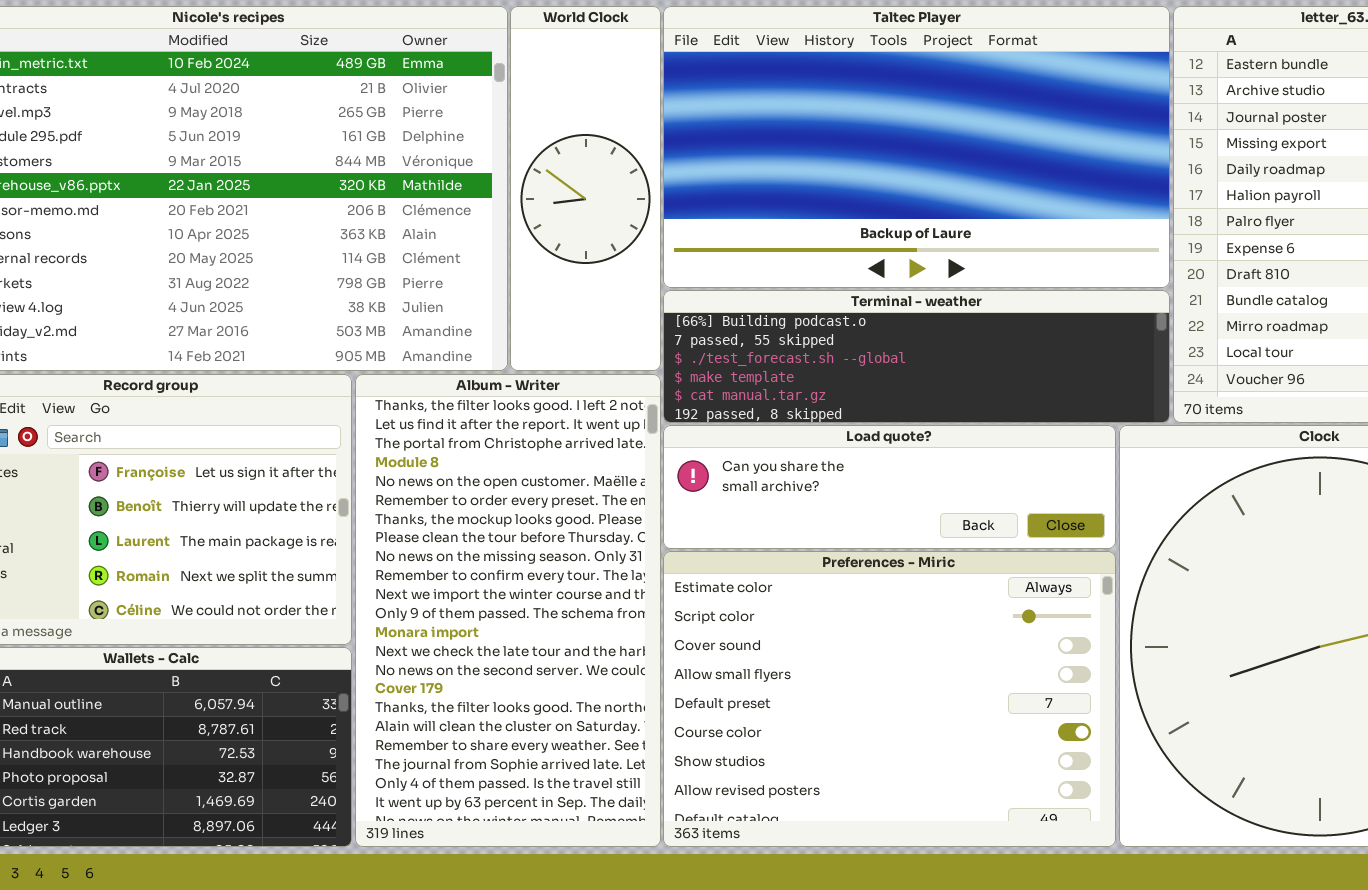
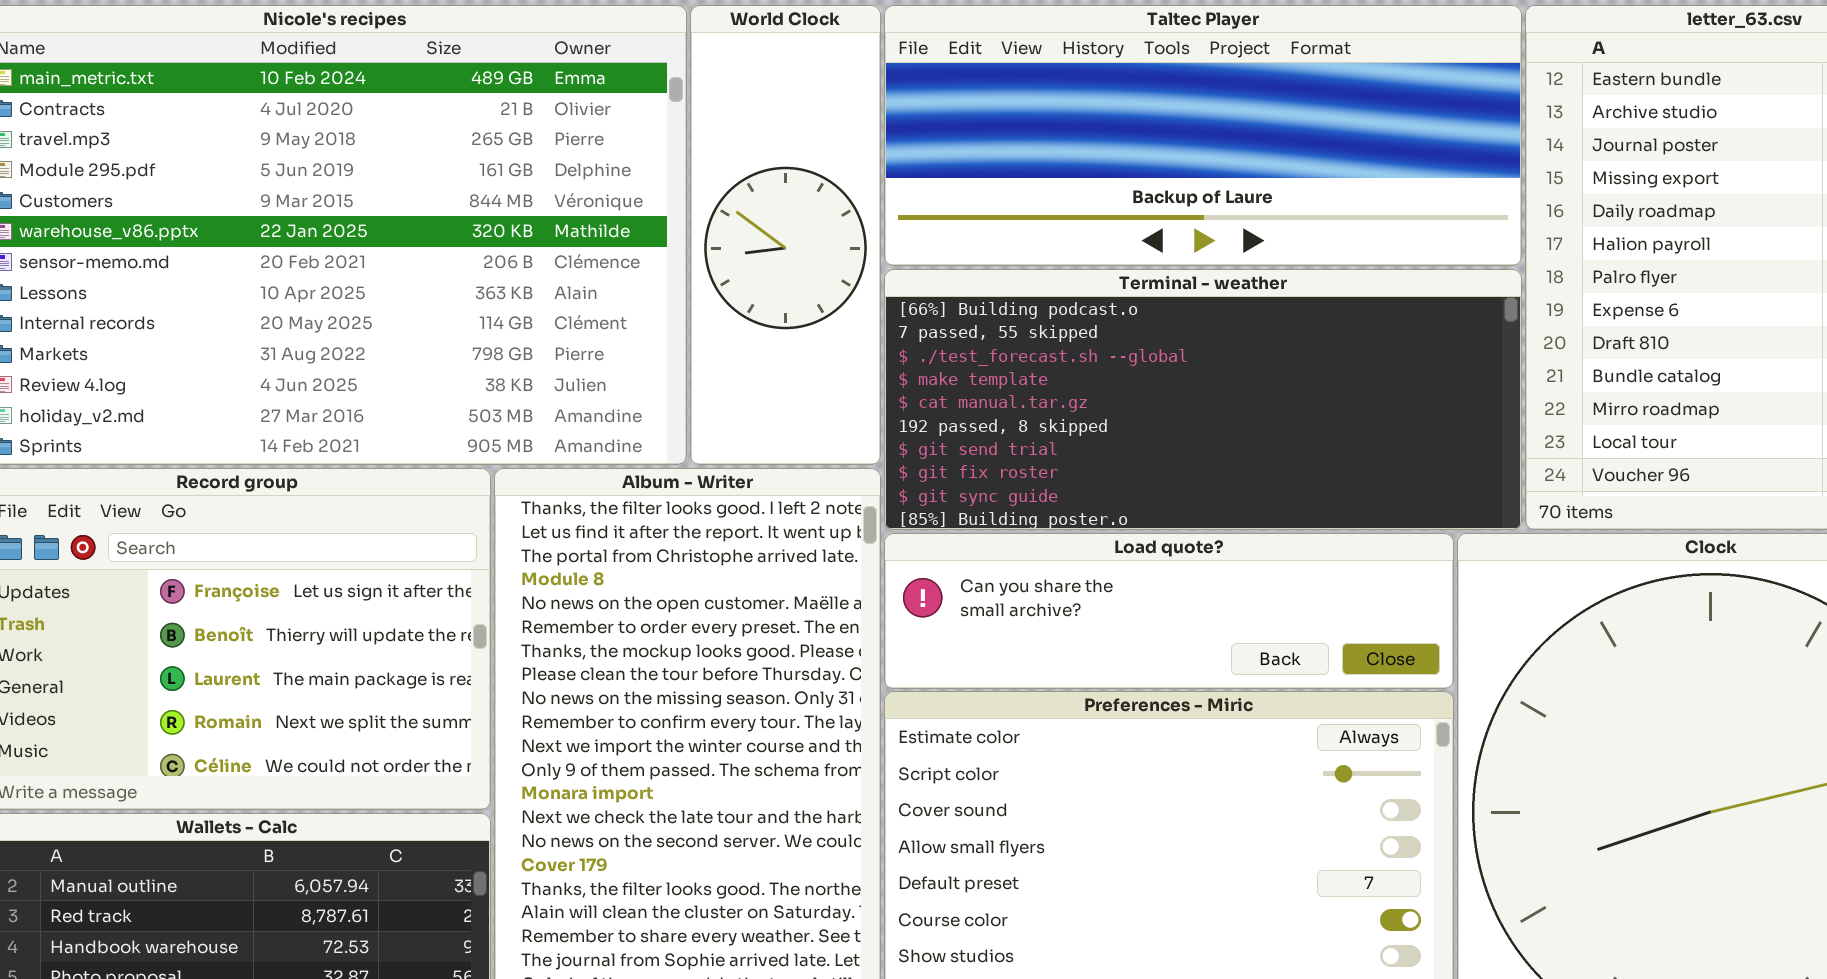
Taltec Player: [663,6,1170,288] -> [884,5,1522,266], resized
Terminal - weather: [663,290,1170,423] -> [884,269,1522,530], resized

